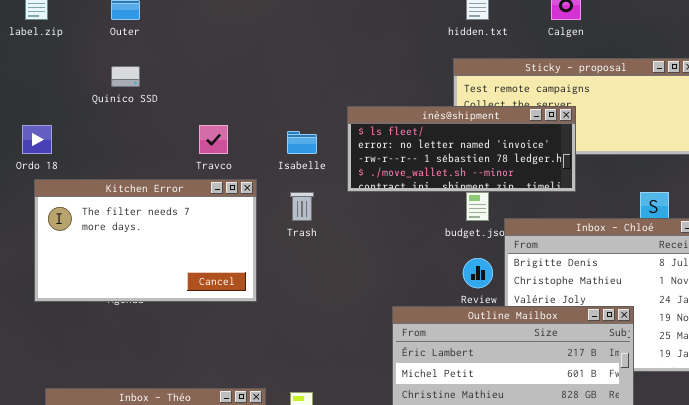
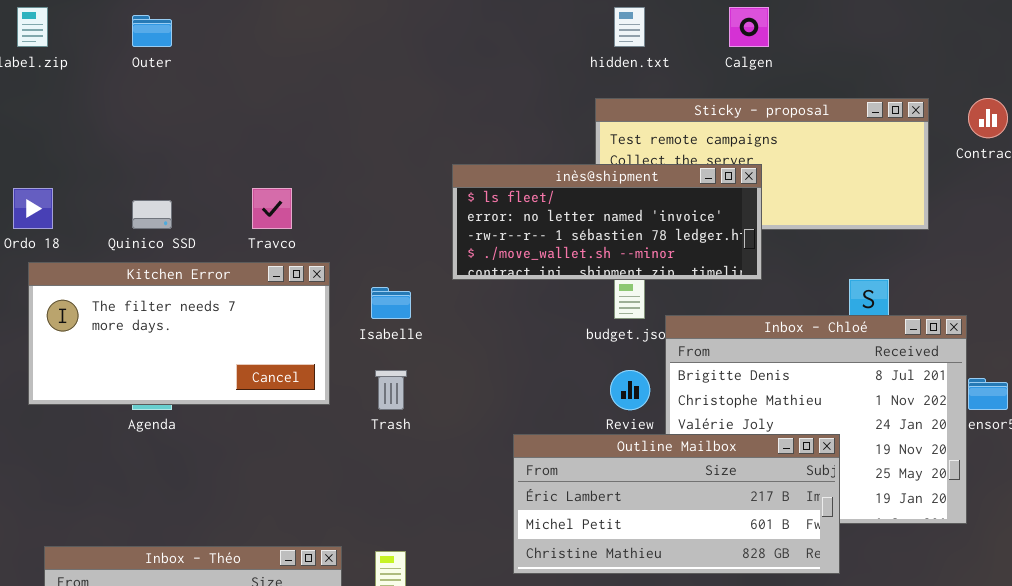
Quinico SSD: [111,66,140,87] -> [132,200,172,229], moved
Isabelle: [287,131,317,154] -> [371,287,411,319], moved
Kitchen Error: [34,179,257,302] -> [28,262,330,405], resized
Trash: [290,192,314,221] -> [375,370,407,410], moved

